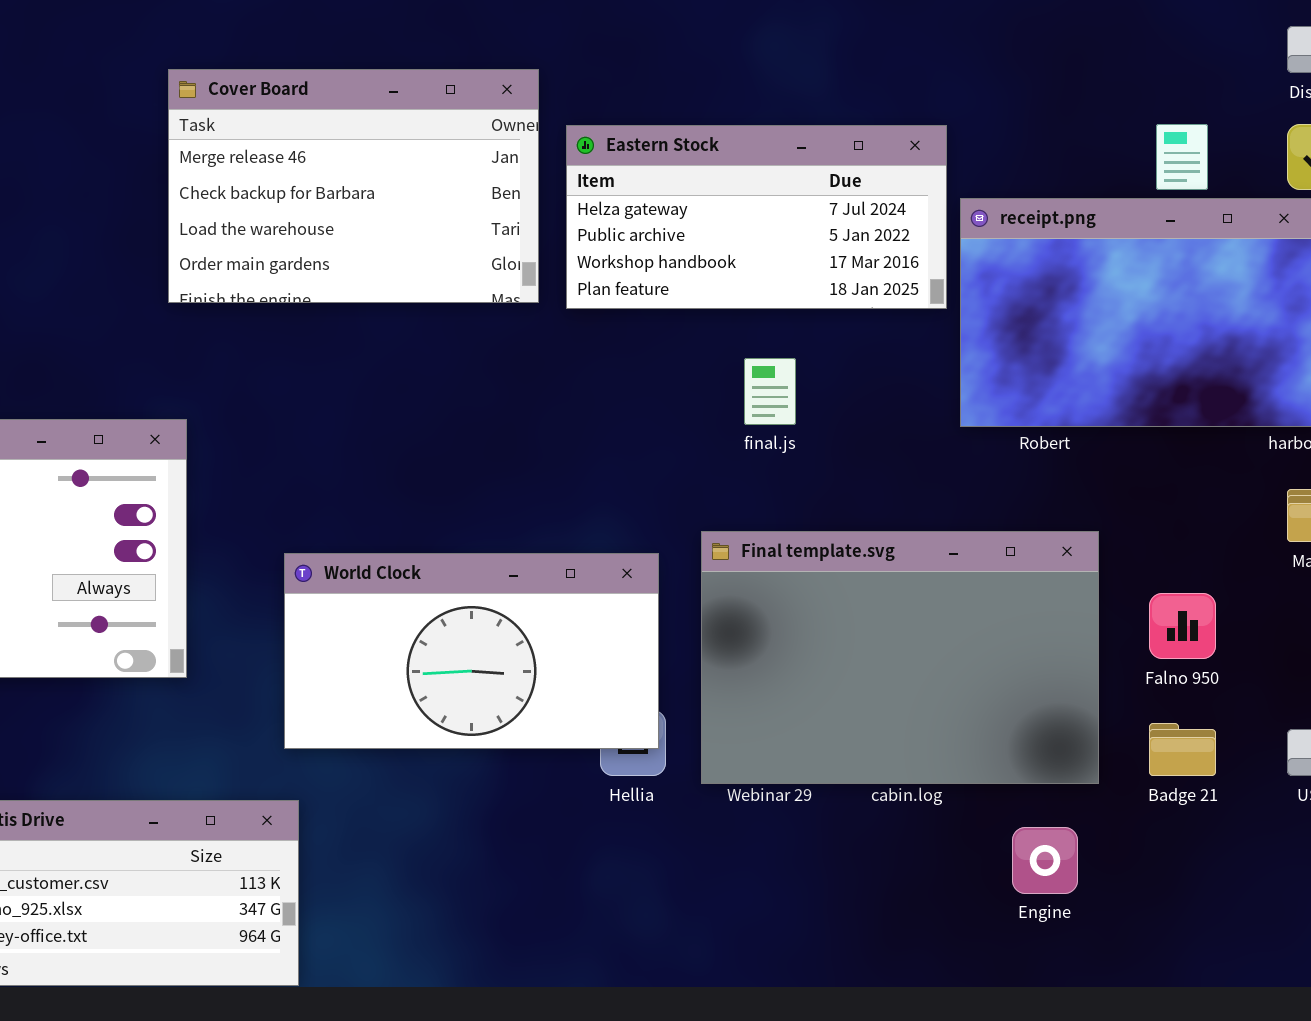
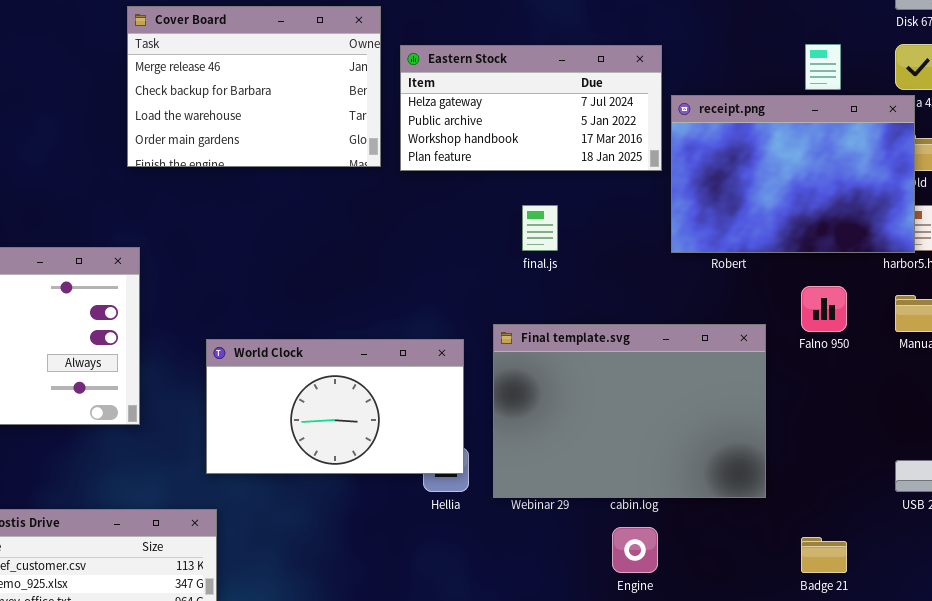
Falno 950: [1149,593,1216,659] -> [801,286,847,332], moved
Badge 21: [1149,723,1216,776] -> [801,537,847,573], moved
Engine: [1012,827,1078,894] -> [612,527,658,573], moved

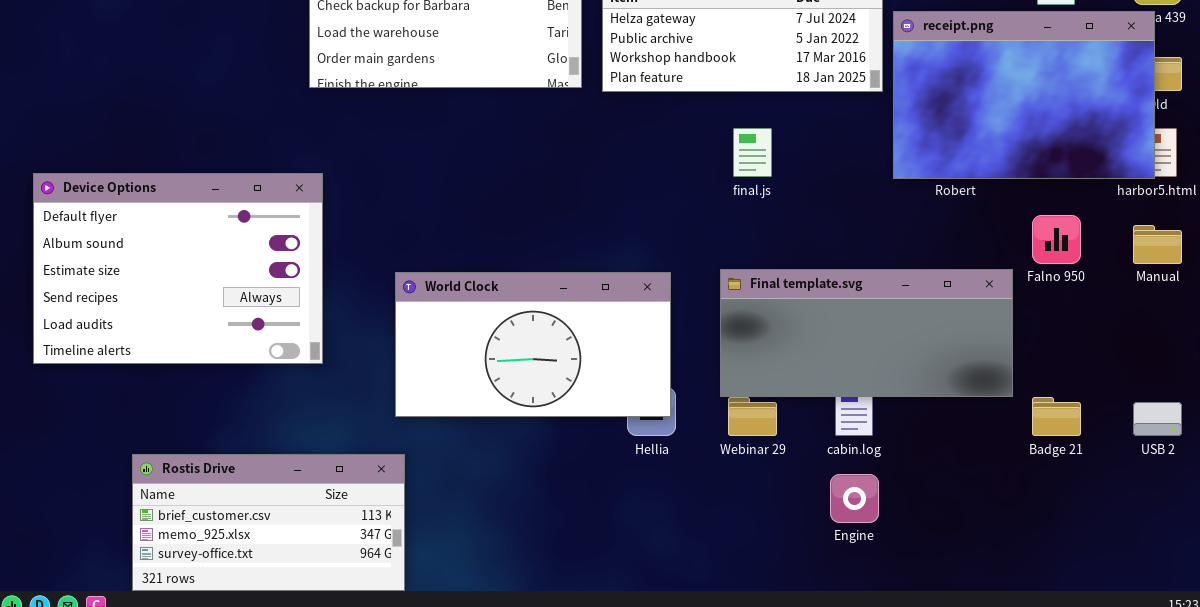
Final template.svg: [493,324,766,498] -> [720,269,1013,397], moved, resized
Badge 21: [801,537,847,573] -> [1032,397,1081,436], moved

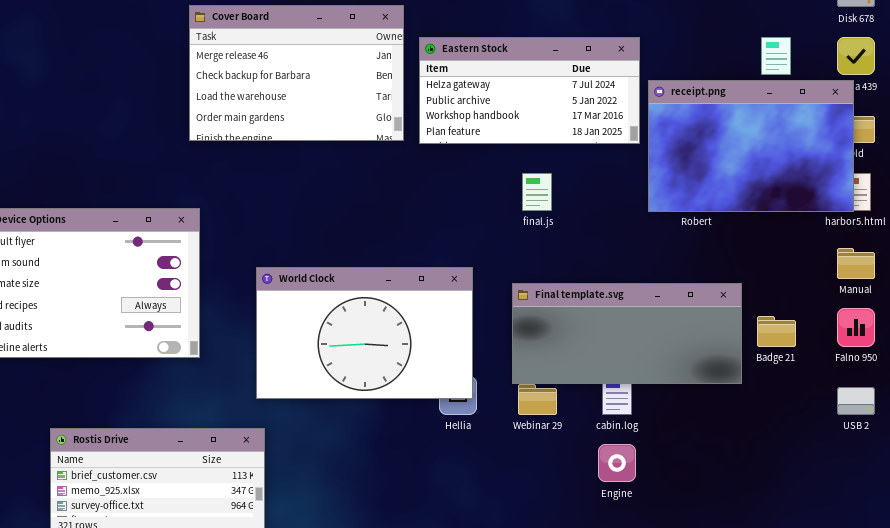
Falno 950: [1032,215,1081,264] -> [837,308,875,347], moved
World Clock: [395,272,671,417] -> [256,267,473,399], resized
Badge 21: [1032,397,1081,436] -> [757,316,796,347], moved

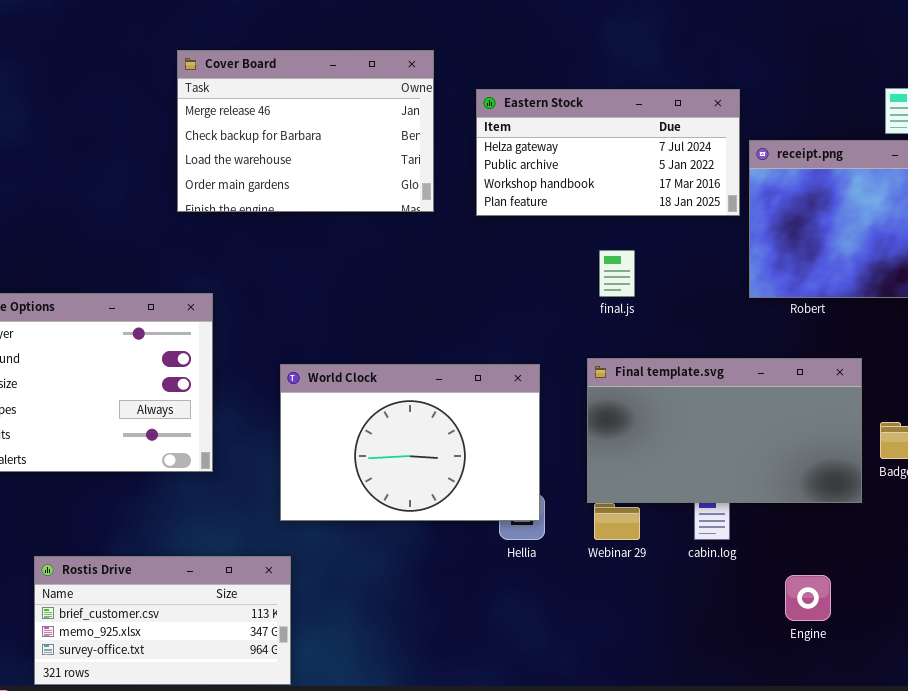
Cover Board: [189,5,404,141] -> [177,50,434,212], moved
Final template.svg: [512,283,742,384] -> [587,358,862,503], resized
Engine: [598,444,636,482] -> [785,575,831,621], moved

